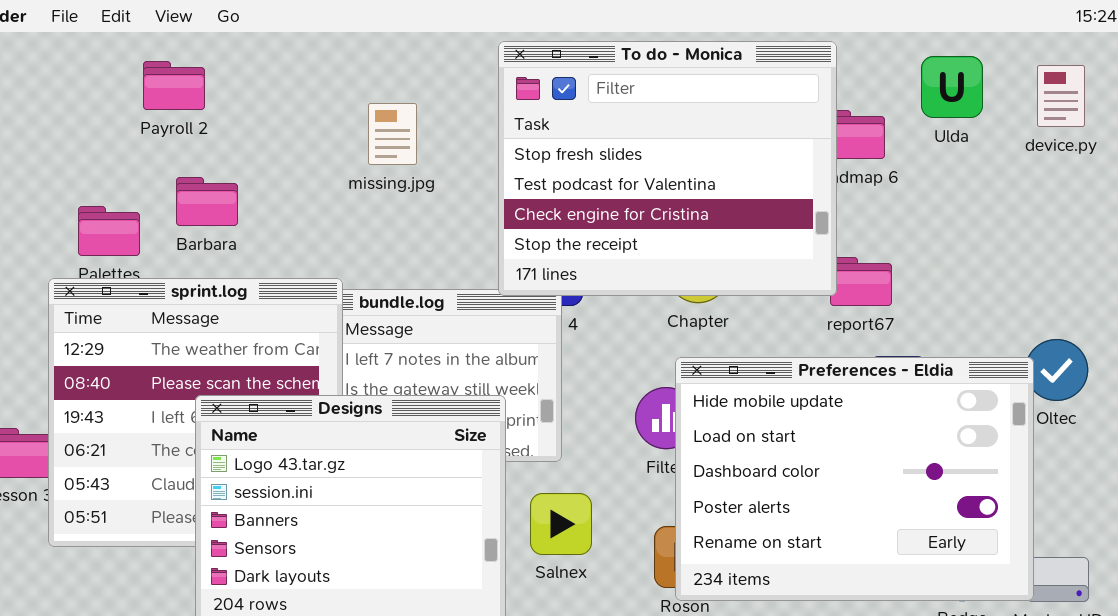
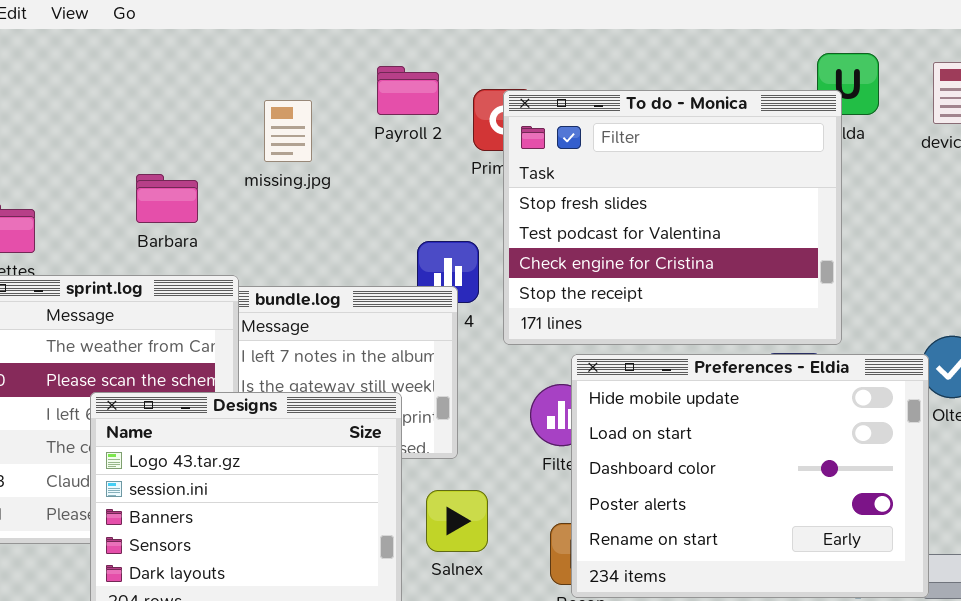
To do - Monica: [498,41,837,296] -> [503,90,842,345], moved
Payroll 2: [143,61,205,110] -> [377,66,439,115], moved
Barbara: [176,177,238,226] -> [136,174,198,223], moved

